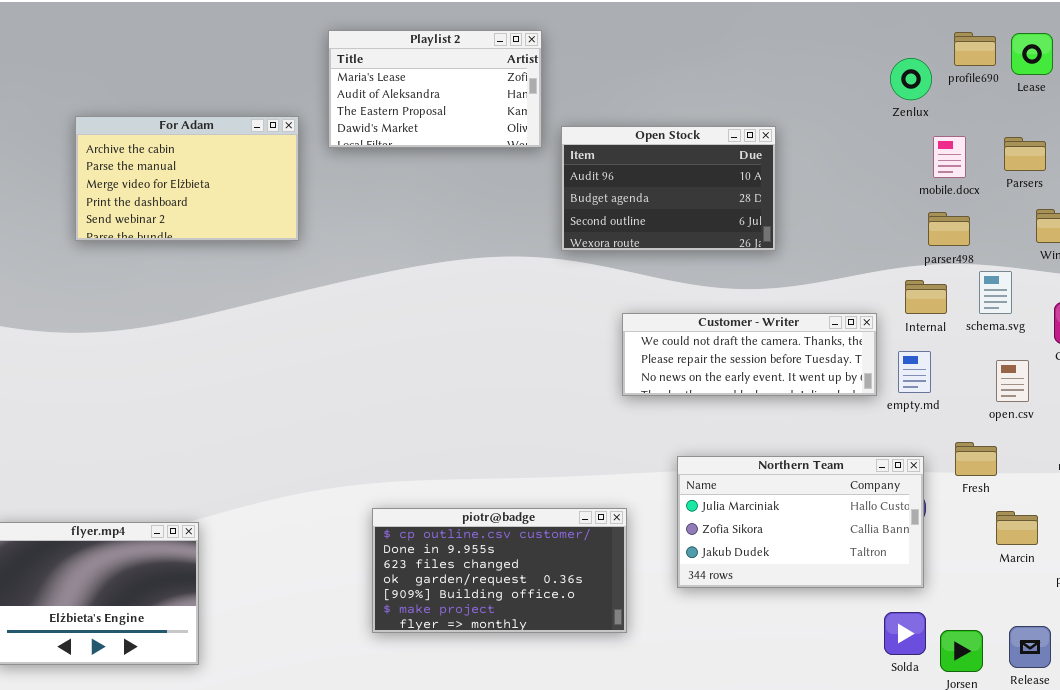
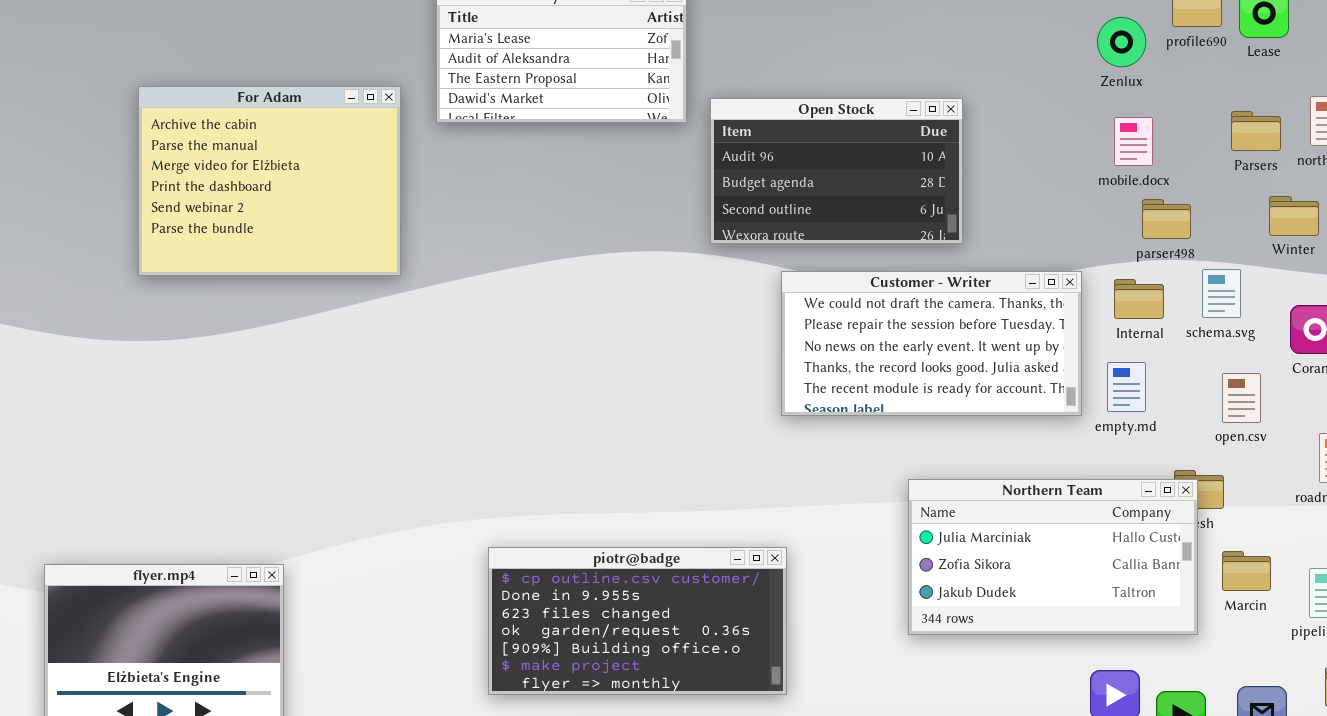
For Adam: [75,116,299,241] -> [138,86,401,276], resized
mobile.docx: [933,136,966,178] -> [1114,117,1153,166], moved
Customer - Writer: [622,313,877,396] -> [781,271,1082,416], resized
Northern Team: [677,456,924,588] -> [908,479,1198,635], moved

